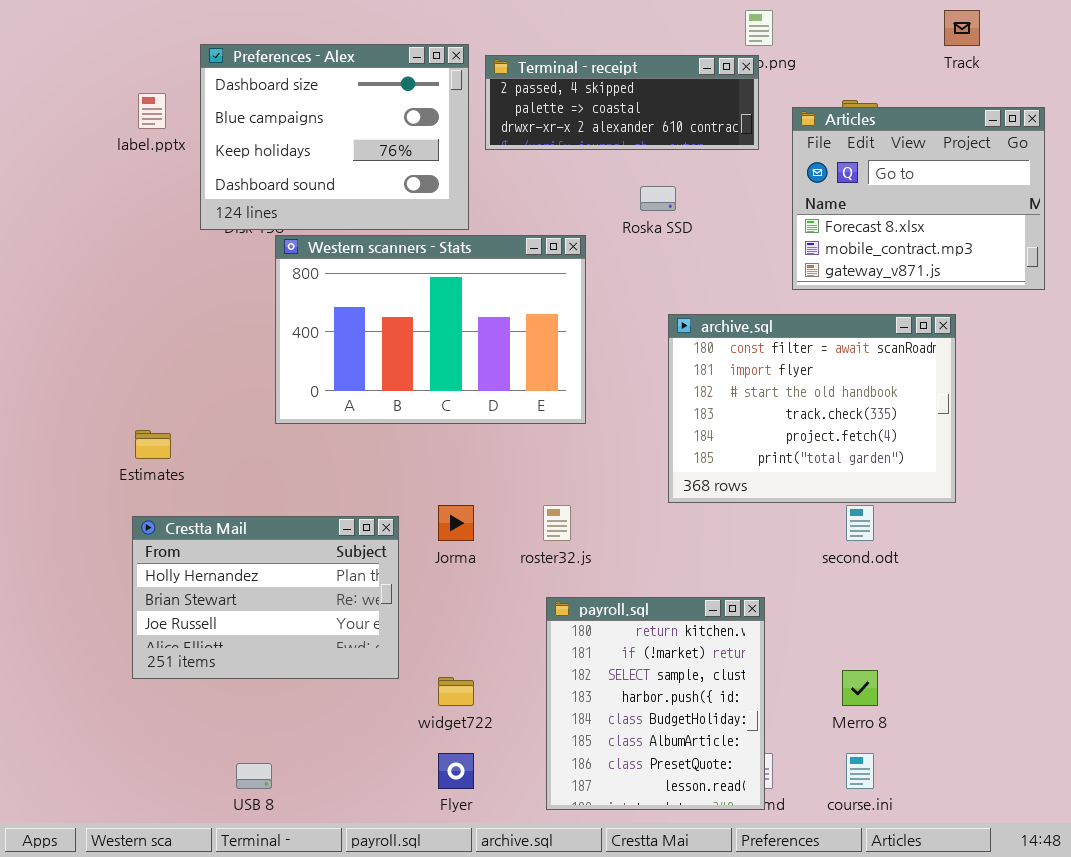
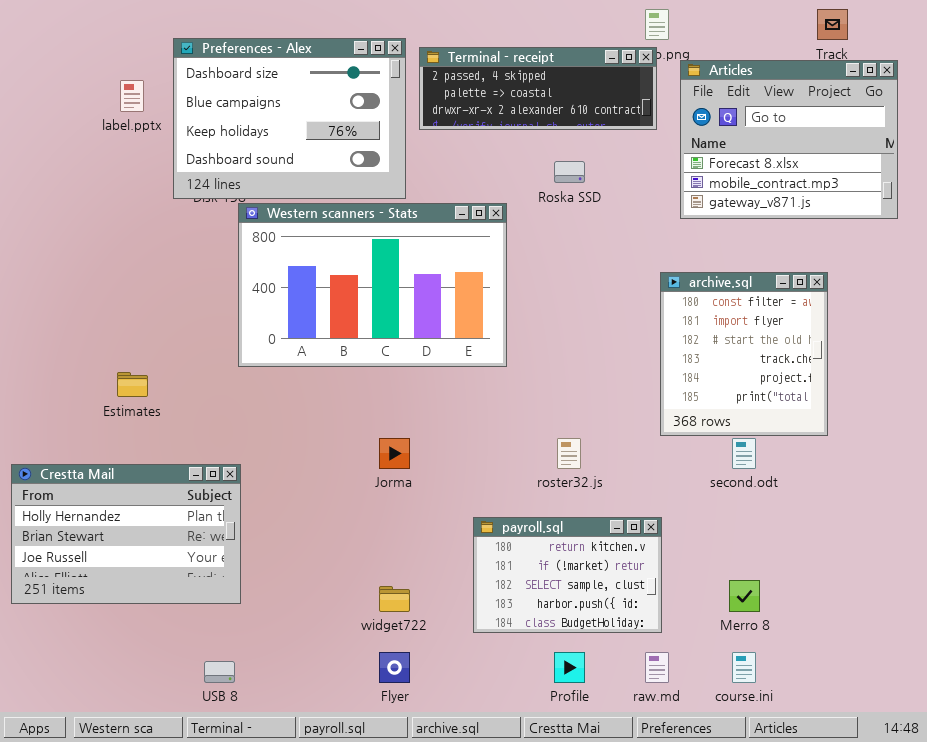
Articles: [792,107,1045,290] -> [680,60,898,219], moved
archive.sql: [668,314,956,503] -> [660,272,828,436], resized
roster32.js: [543,505,571,541] -> [557,438,581,469], moved
Crestta Mail: [132,516,399,679] -> [11,464,241,604], moved
payroll.sql: [546,597,765,810] -> [473,517,662,633], resized

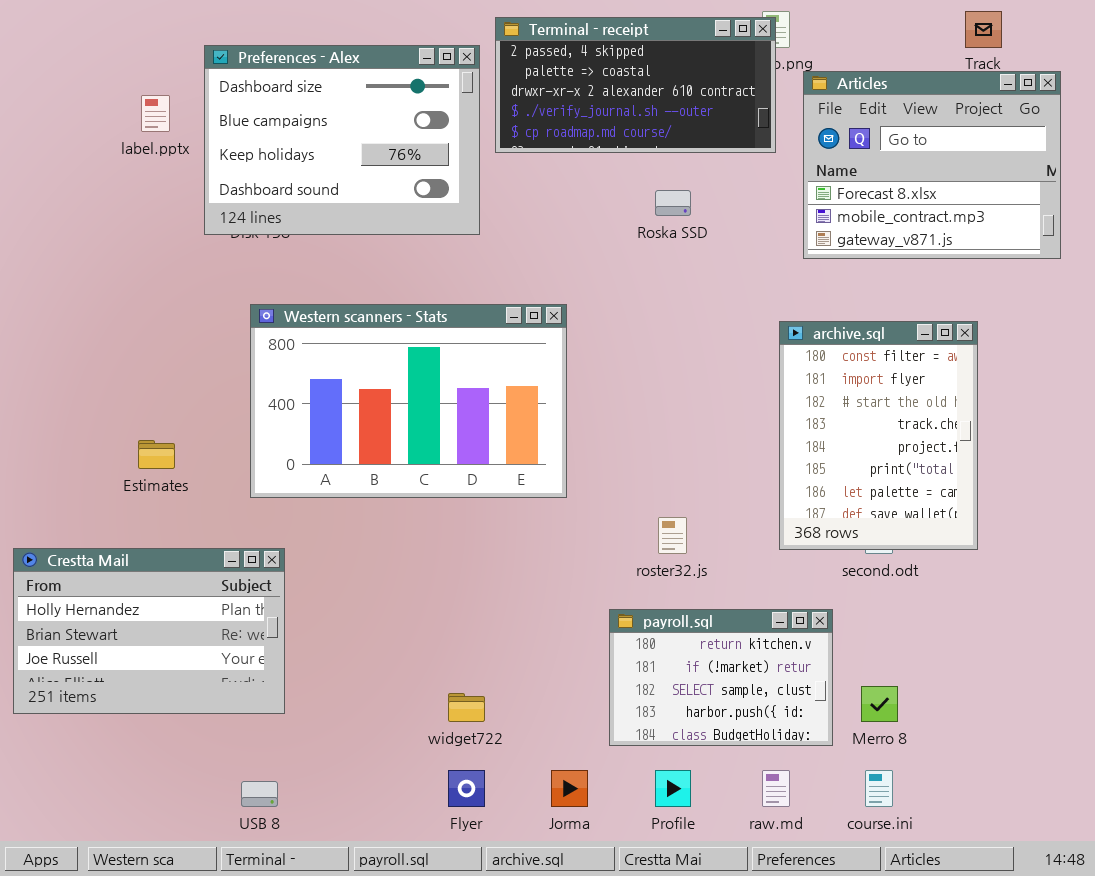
Terminal - receipt: [419,47,657,130] -> [495,17,776,153], resized
Western scanners - Stats: [238,203,507,367] -> [250,304,567,498], moved
archive.sql: [660,272,828,436] -> [779,321,978,550], resized
Jorma: [379,438,410,469] -> [551,770,588,807], moved
payroll.sql: [473,517,662,633] -> [609,609,833,746], moved

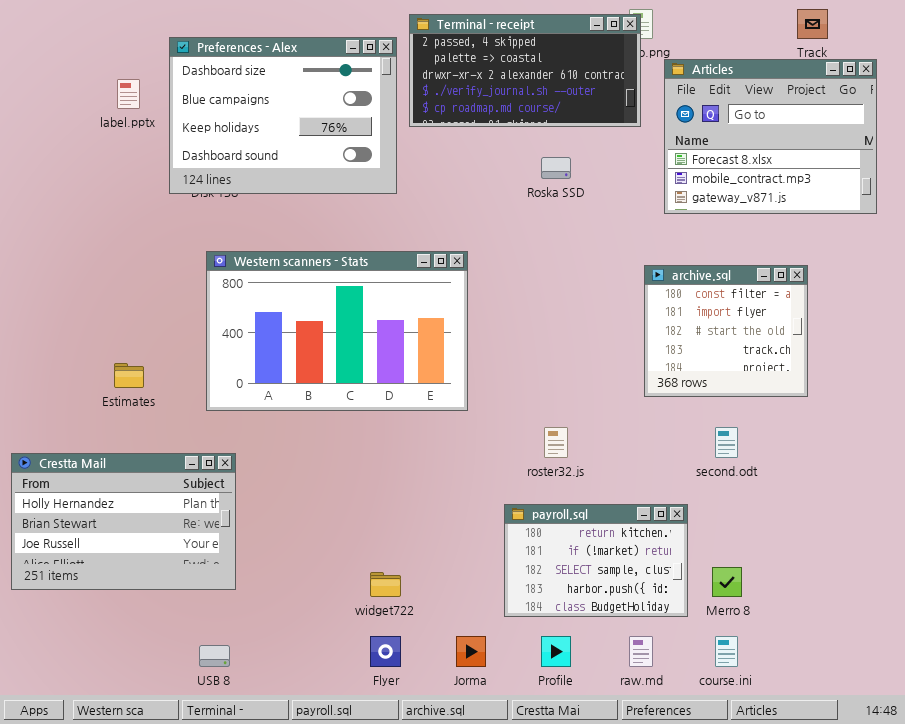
archive.sql: [779,321,978,550] -> [644,265,808,397], resized

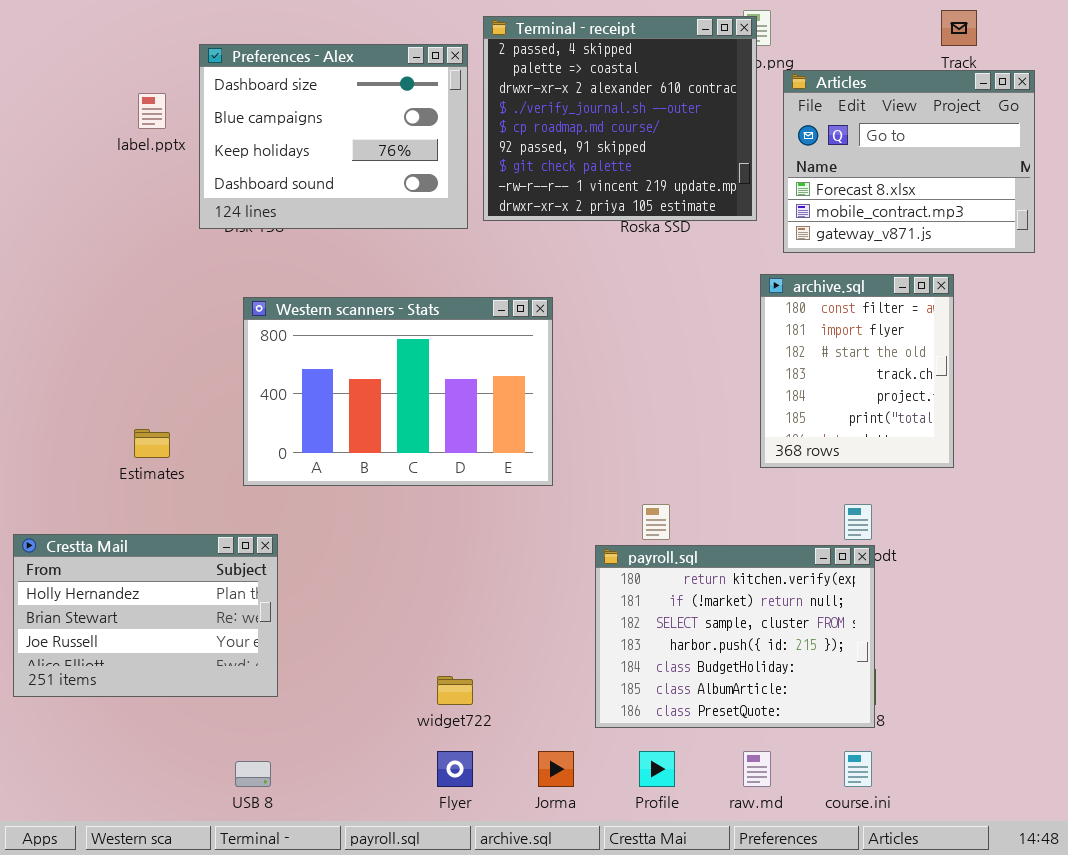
Terminal - receipt: [409,14,641,127] -> [483,16,757,221], resized
archive.sql: [644,265,808,397] -> [760,274,954,468], resized
payroll.sql: [504,504,688,617] -> [595,545,875,728], resized

